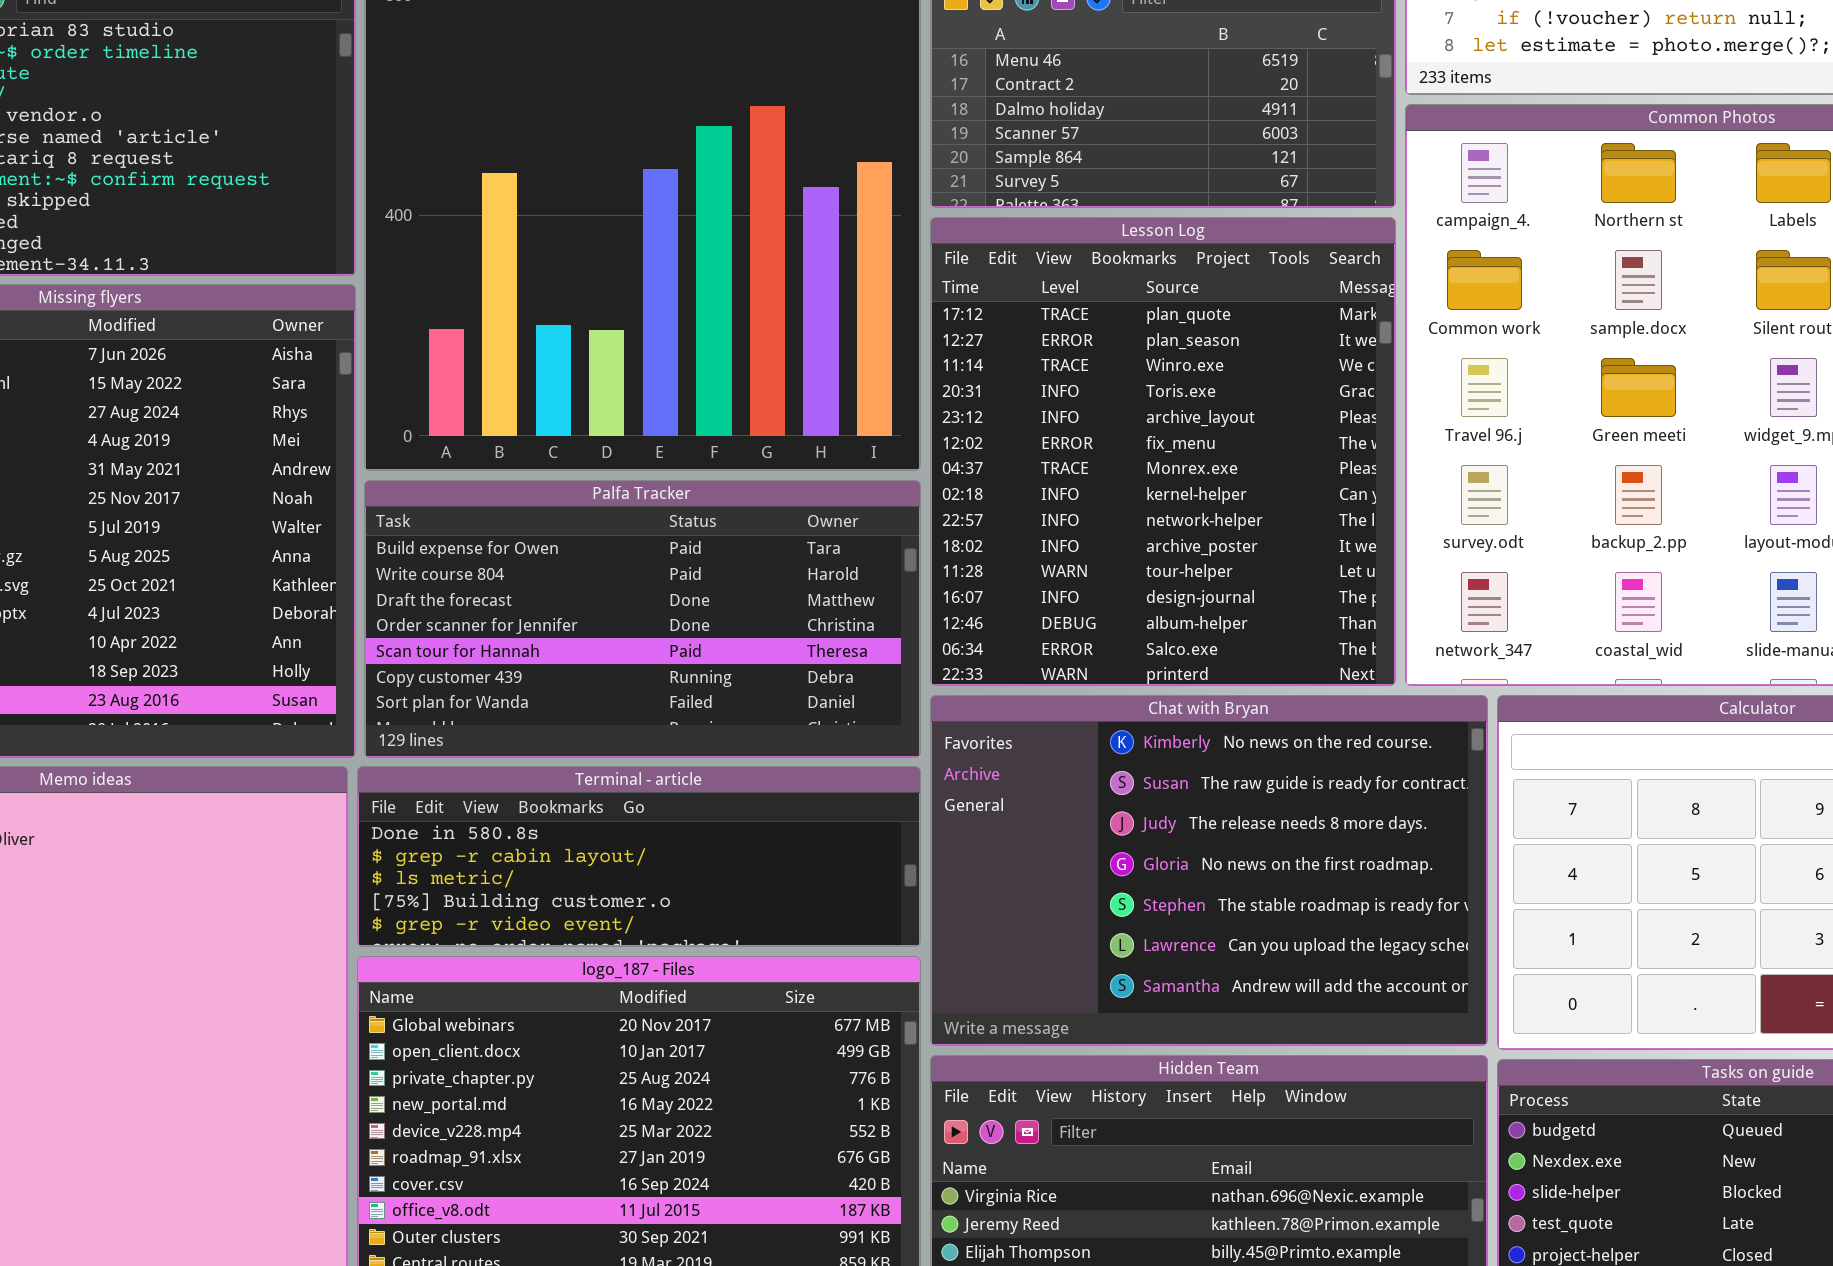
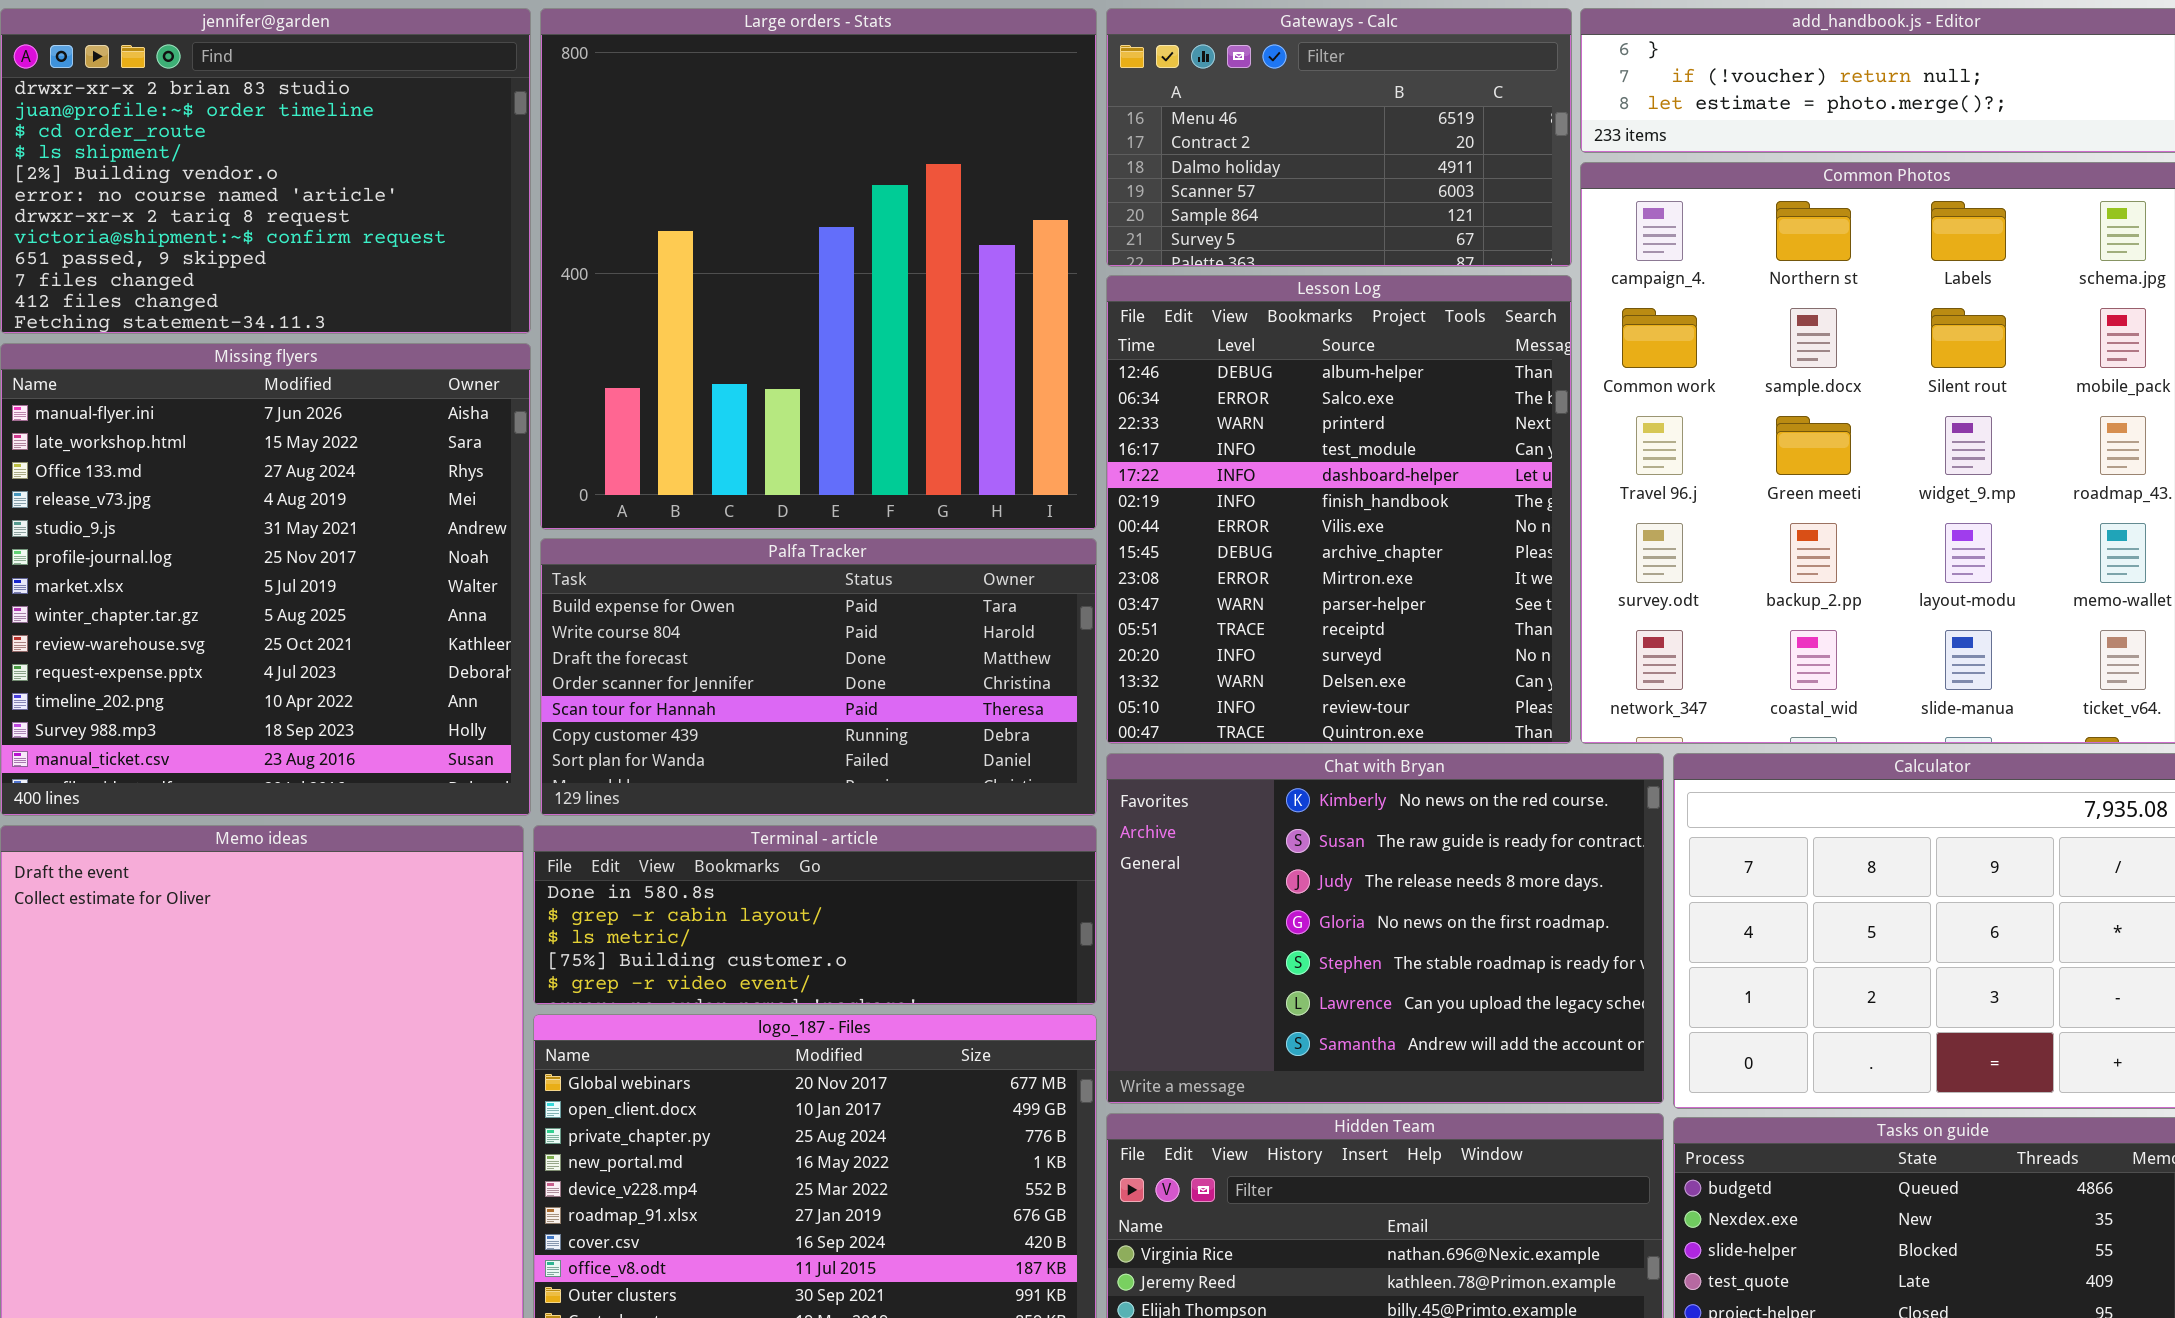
Lesson Log: [930,217,1396,686] -> [1106,275,1572,744], scrolled down 12 rows

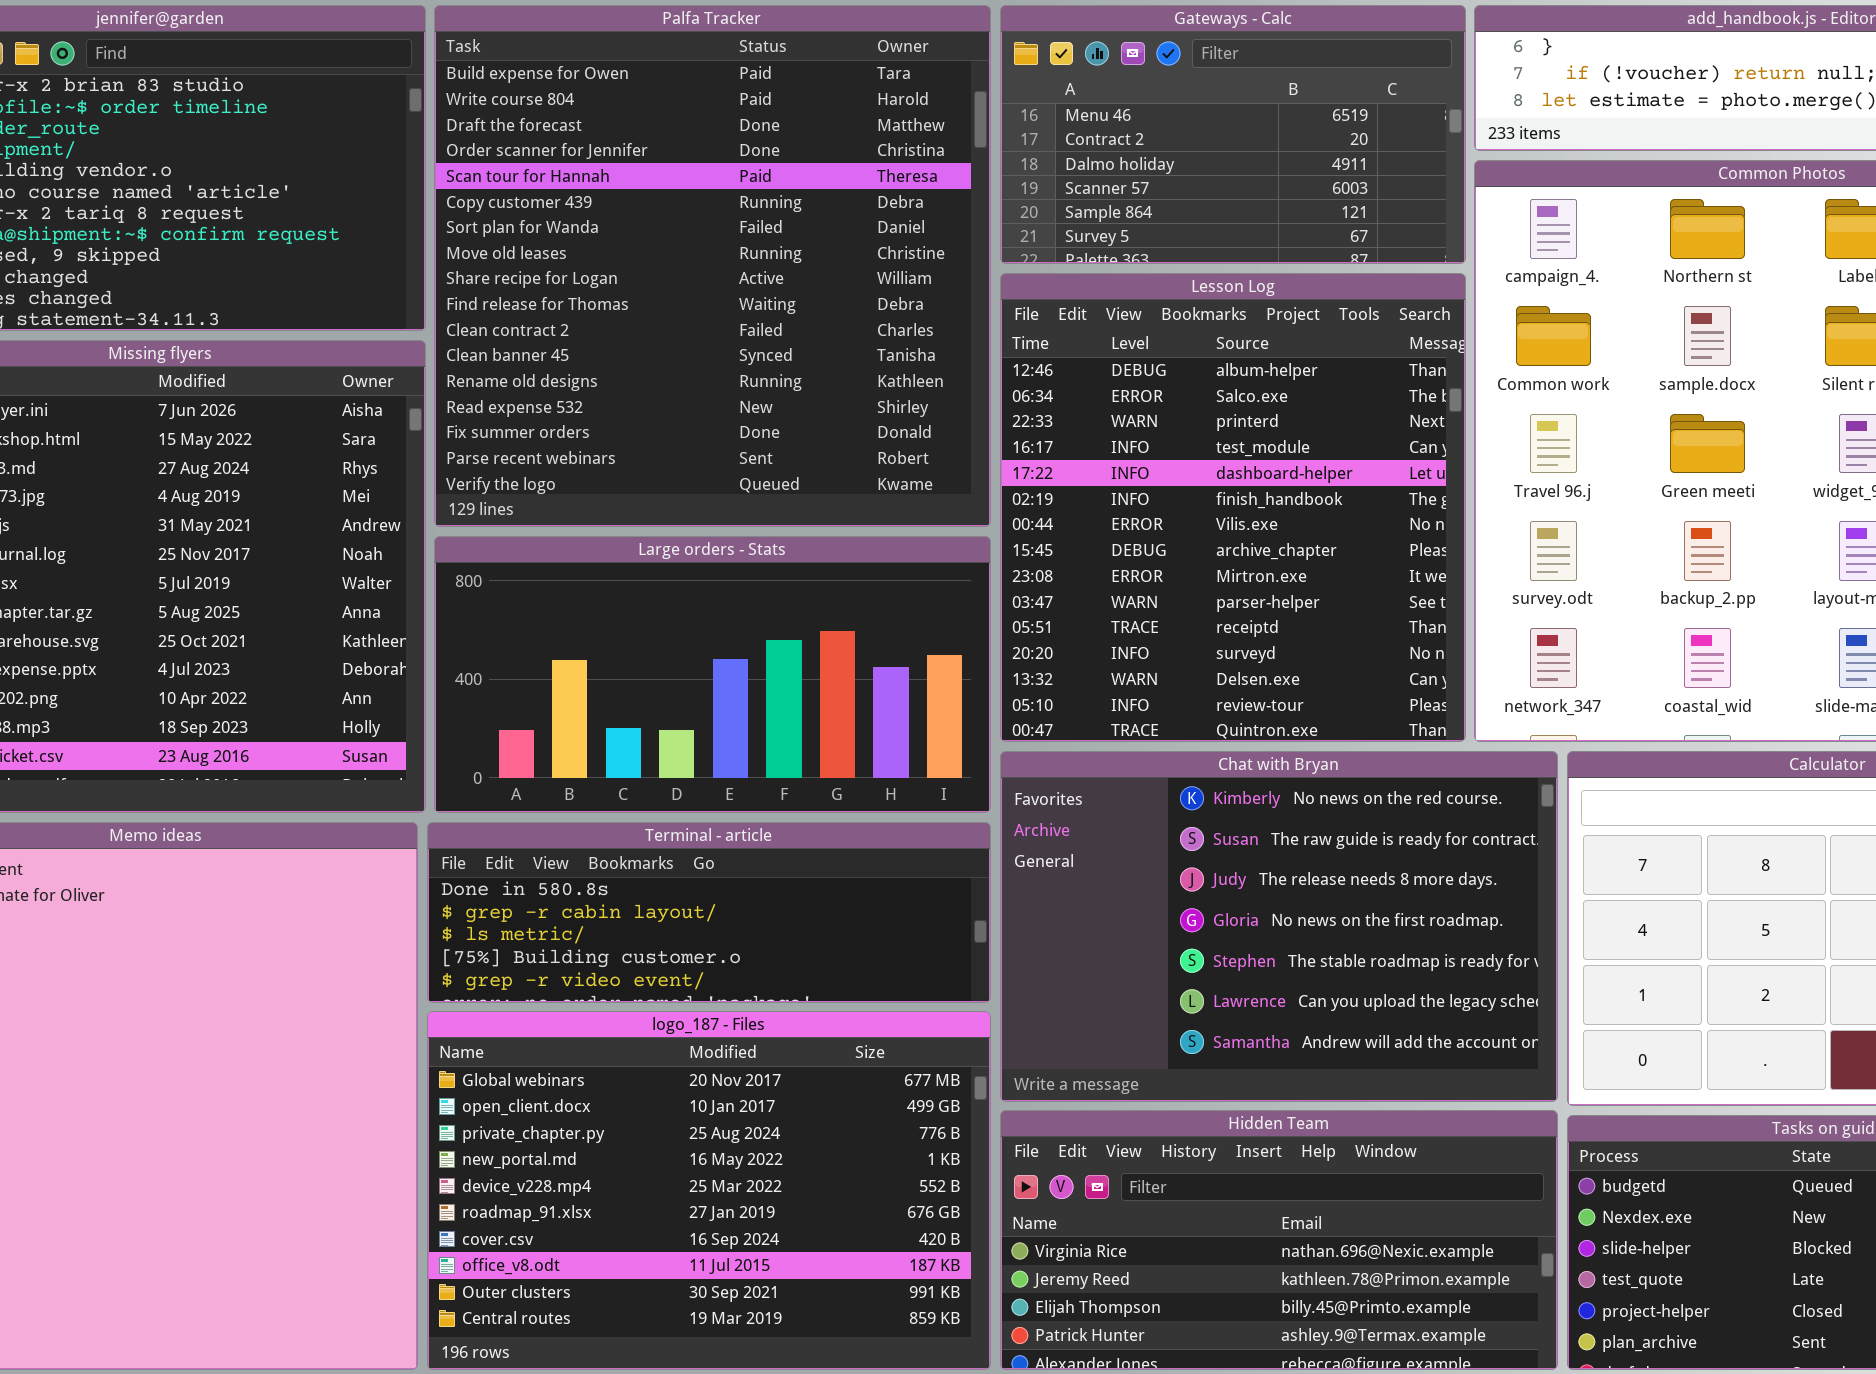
Large orders - Stats: [540,8,1097,530] -> [434,536,991,813], moved, resized
Palfa Tracker: [540,538,1097,816] -> [434,5,991,527], moved, resized

